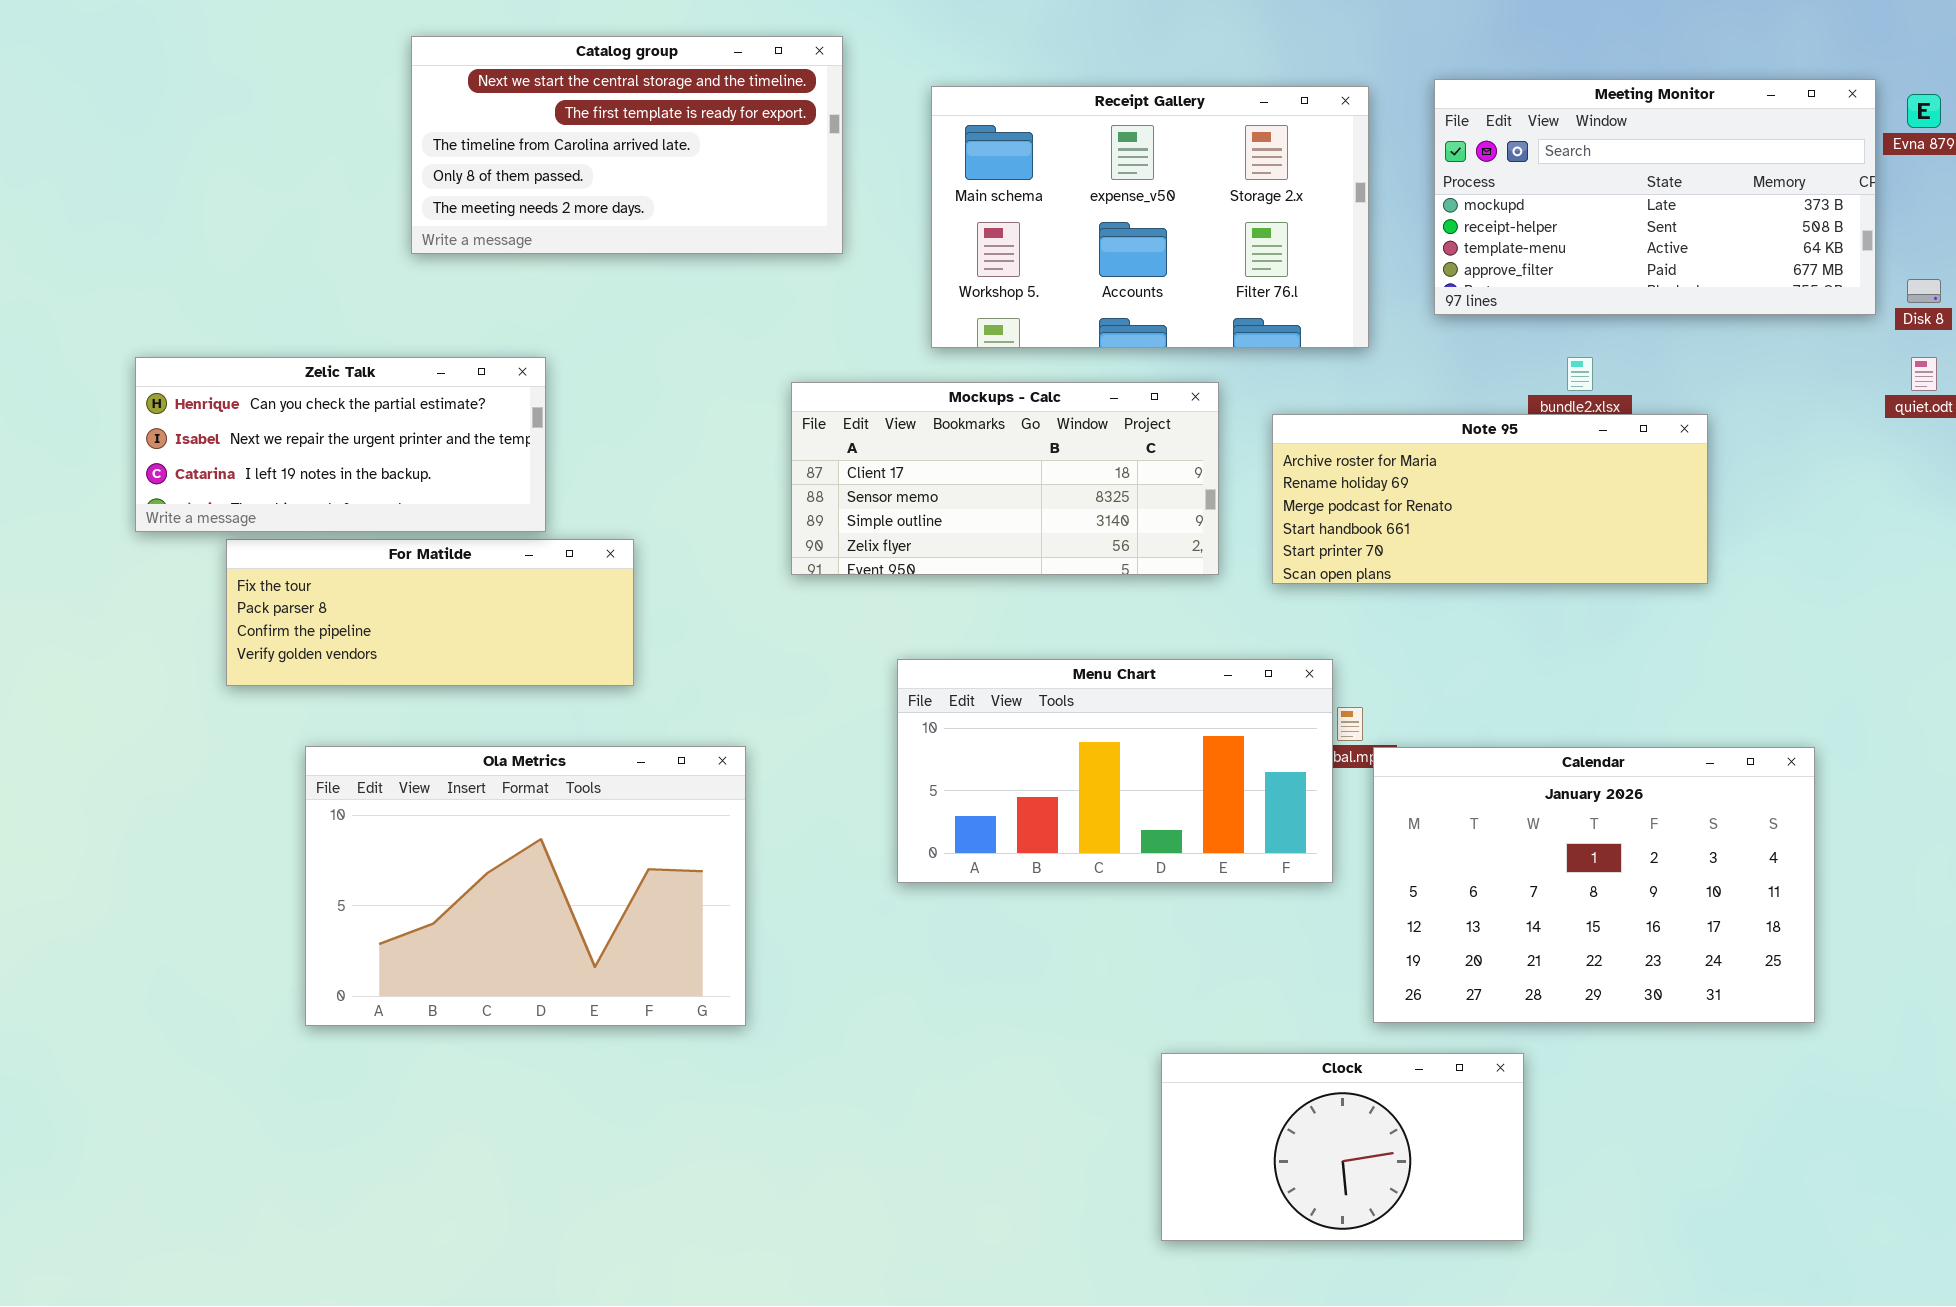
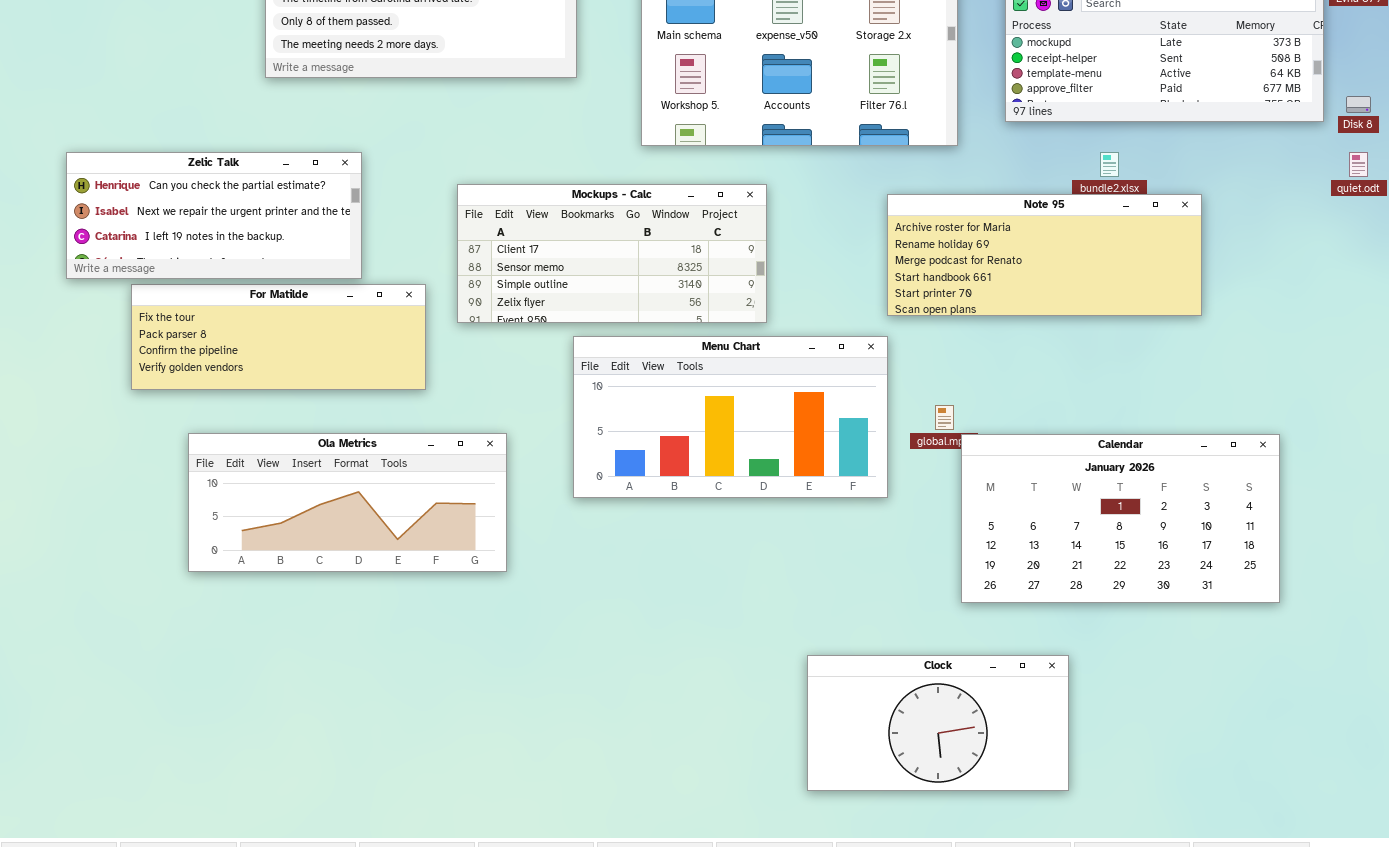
Mockups - Calc: [791,382,1219,575] -> [457,184,767,323], moved
Menu Chart: [897,659,1333,883] -> [573,336,888,498], moved
Ola Metrics: [305,746,746,1026] -> [188,433,507,572], resized
Calendar: [1373,747,1815,1023] -> [961,434,1280,603], resized

